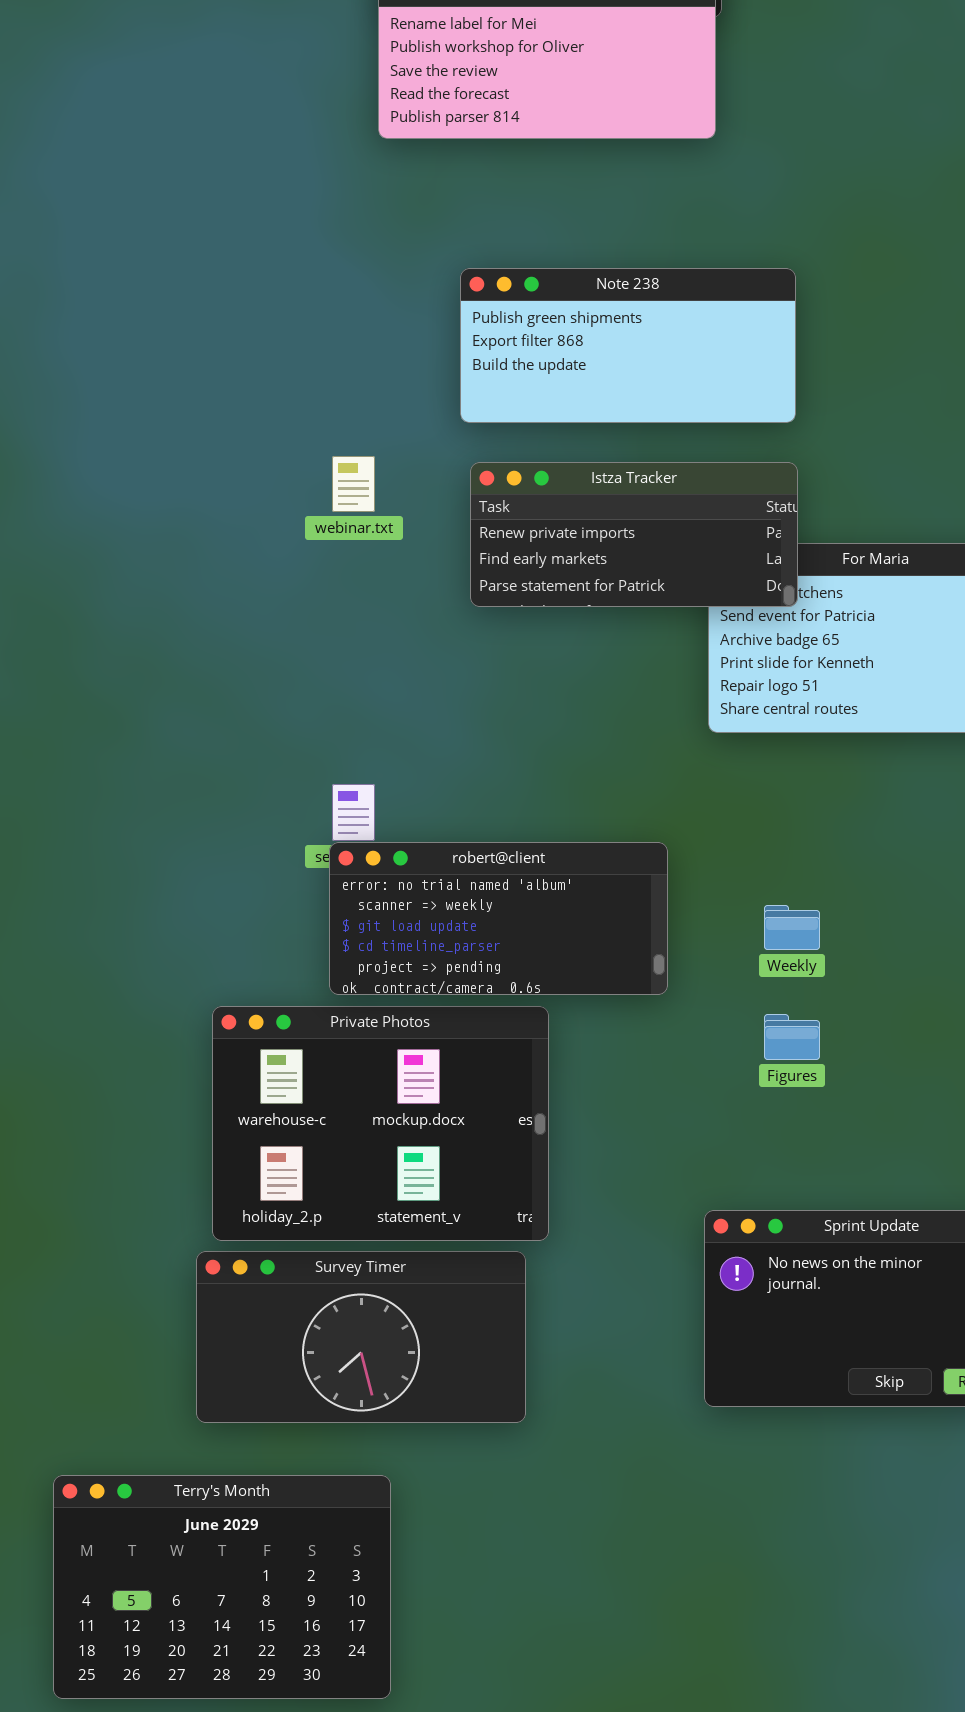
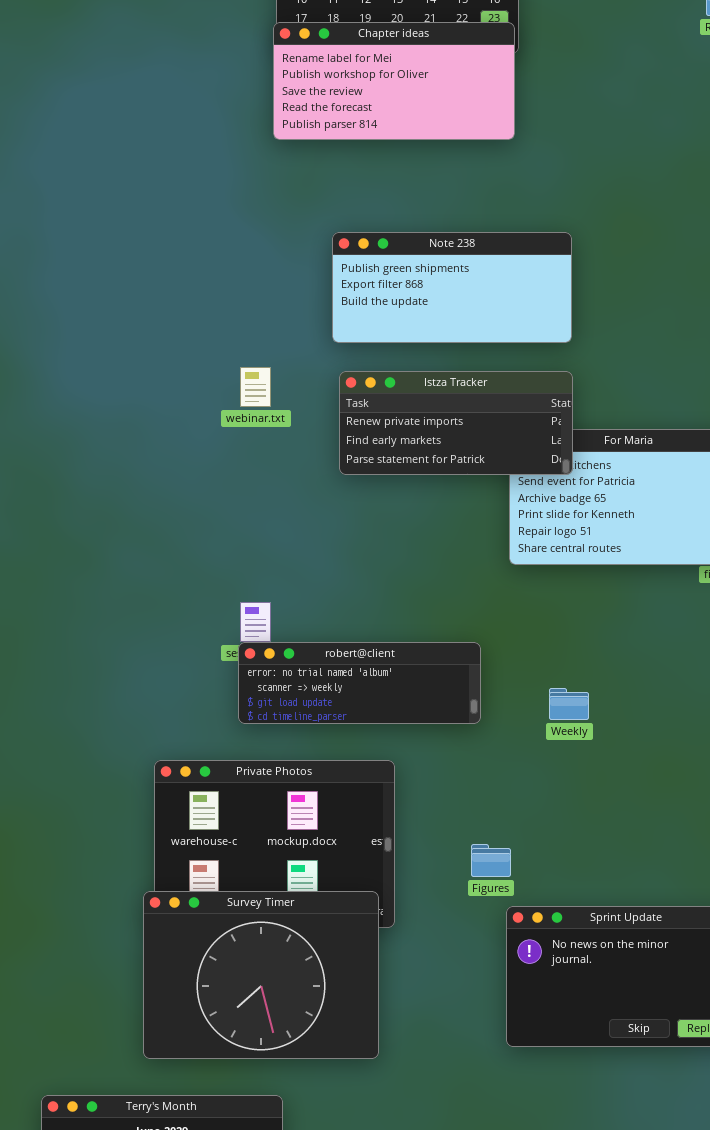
robert@client: [329,842,668,995] -> [238,642,481,724], resized
Figures: [764,1014,820,1060] -> [471,844,511,877], moved
Survey Timer: [196,1251,526,1423] -> [143,891,379,1059], resized

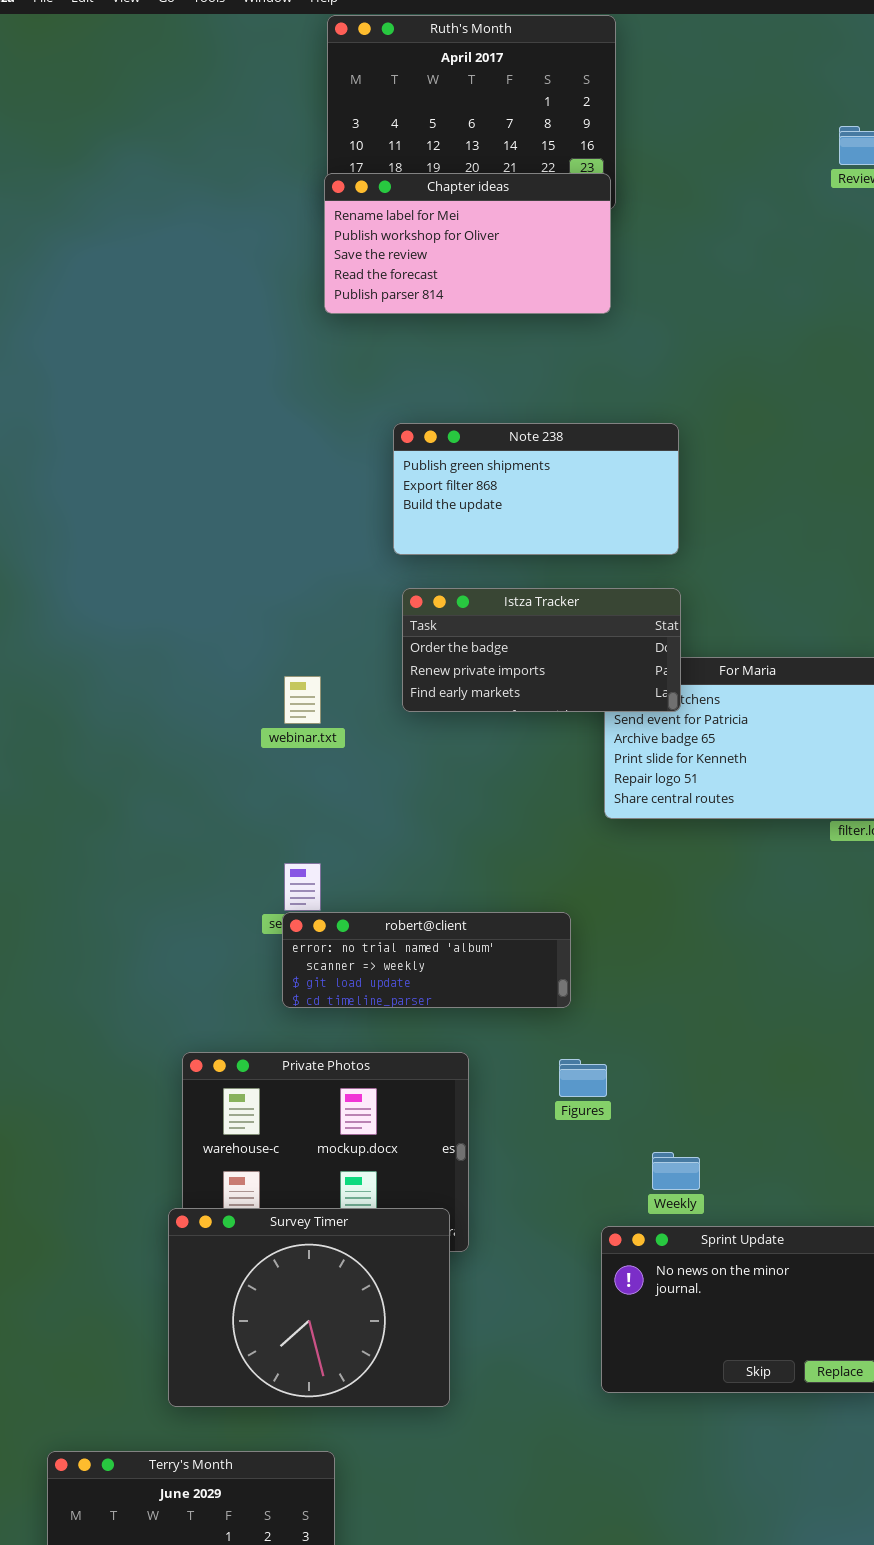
webinar.txt: [240,367,271,407] -> [284,676,321,724], moved
Istza Tracker: [339,371,573,475] -> [402,588,681,712], scrolled up 1 row
Weekly: [549,688,589,720] -> [652,1152,700,1190], moved
Figures: [471,844,511,877] -> [559,1059,607,1097], moved

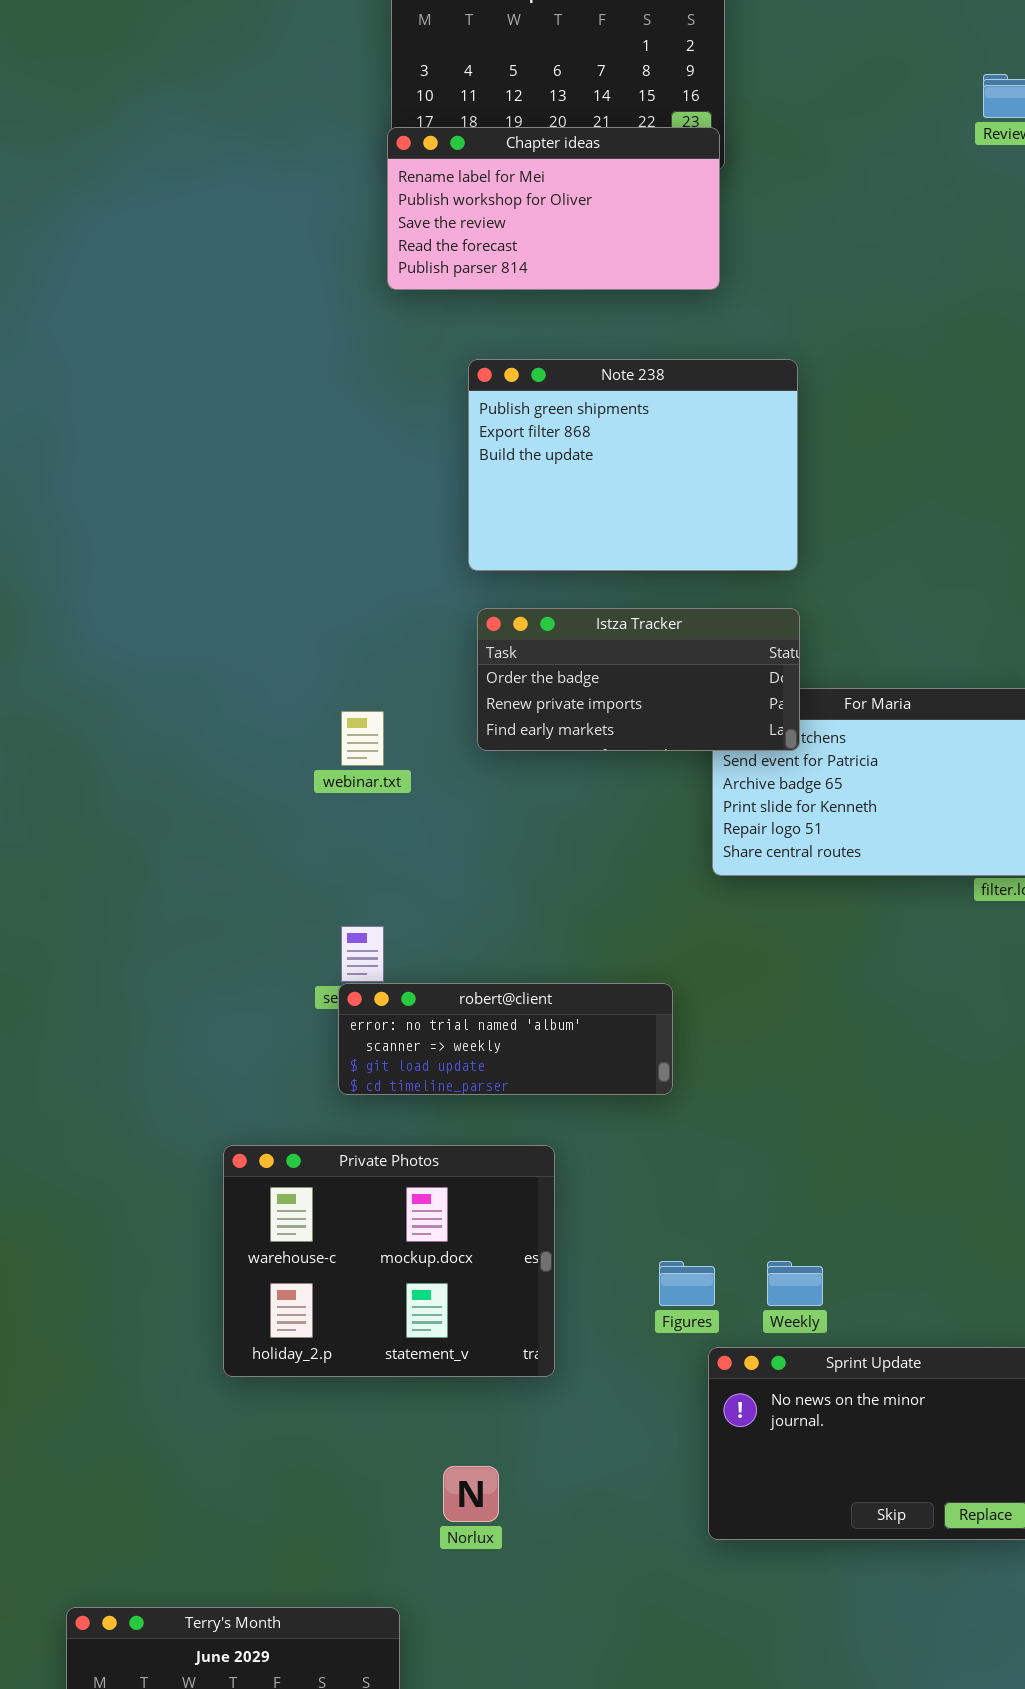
Note 238: [393,423,679,555] -> [468,359,798,571], resized
Figures: [559,1059,607,1097] -> [659,1261,715,1306], moved
Survey Timer: [168,1208,450,1407] -> none, closed

